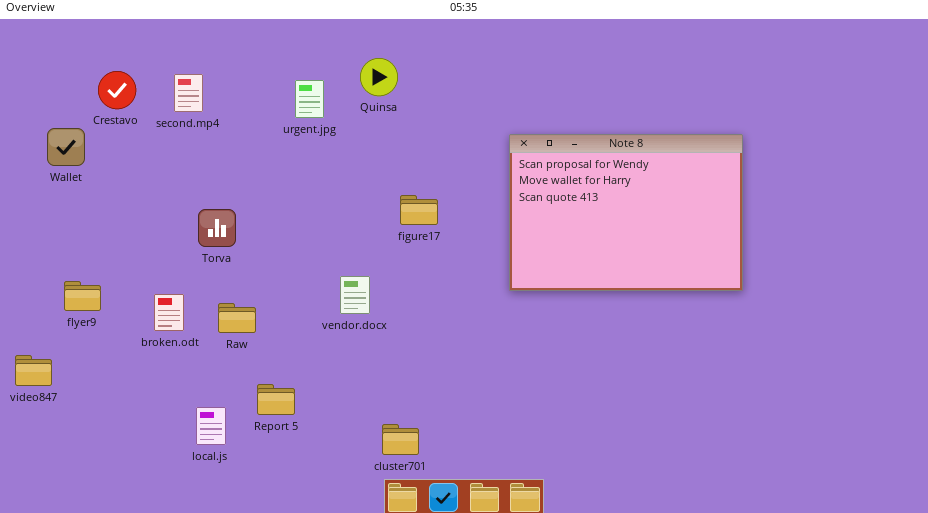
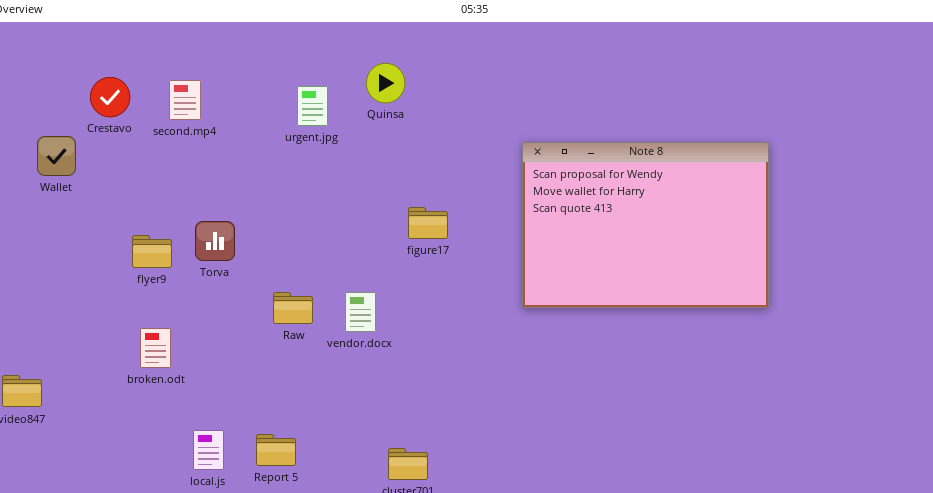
flyer9: [64,281,101,311] -> [132,235,172,268], moved
broken.odt: [154,294,184,331] -> [140,328,171,368], moved
Raw: [218,303,256,333] -> [273,292,313,324], moved
Report 5: [257,384,295,415] -> [256,434,296,466], moved

